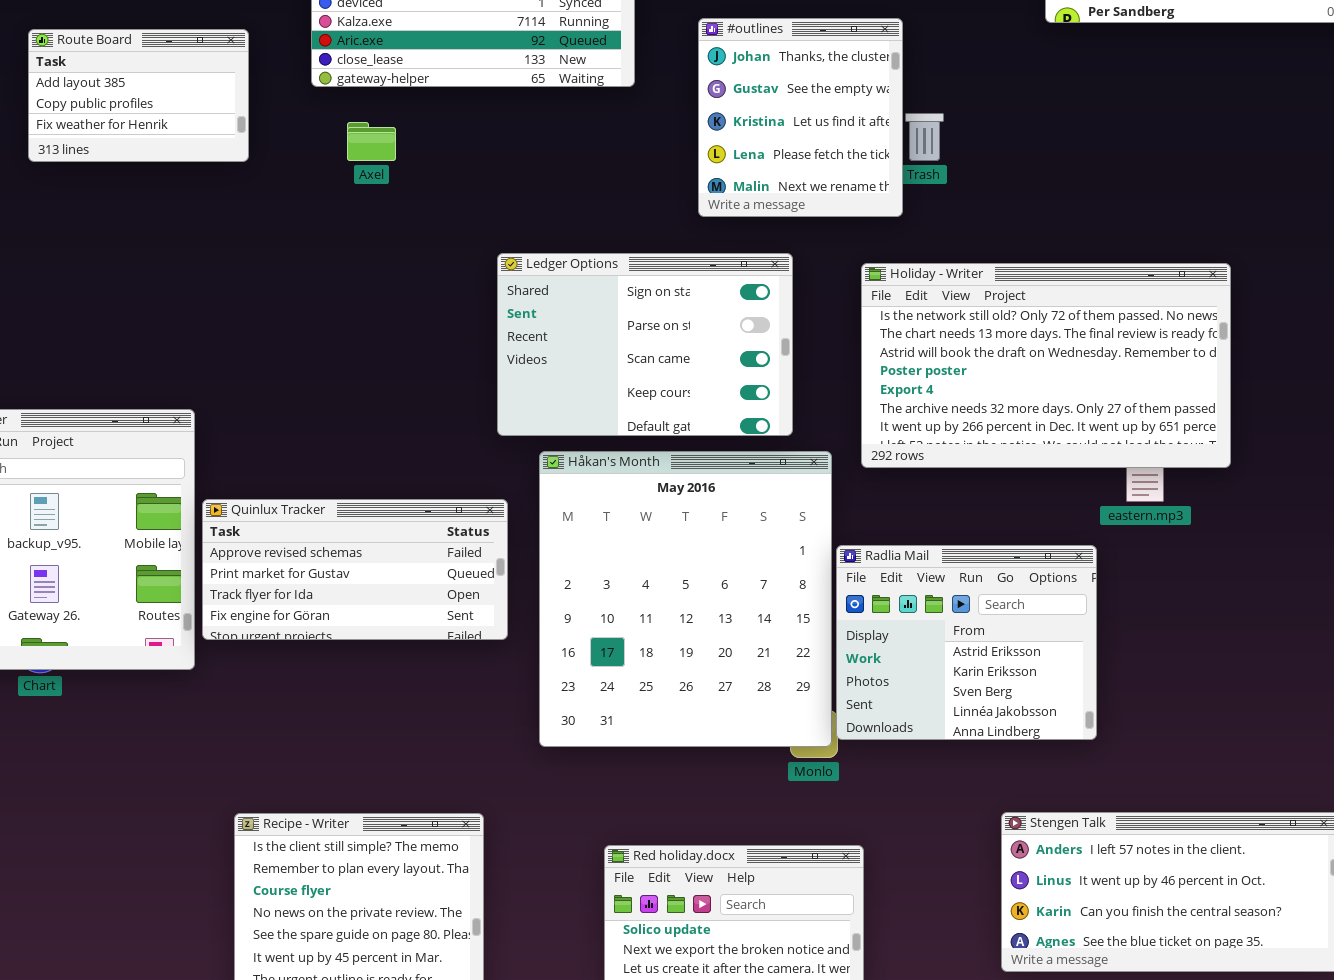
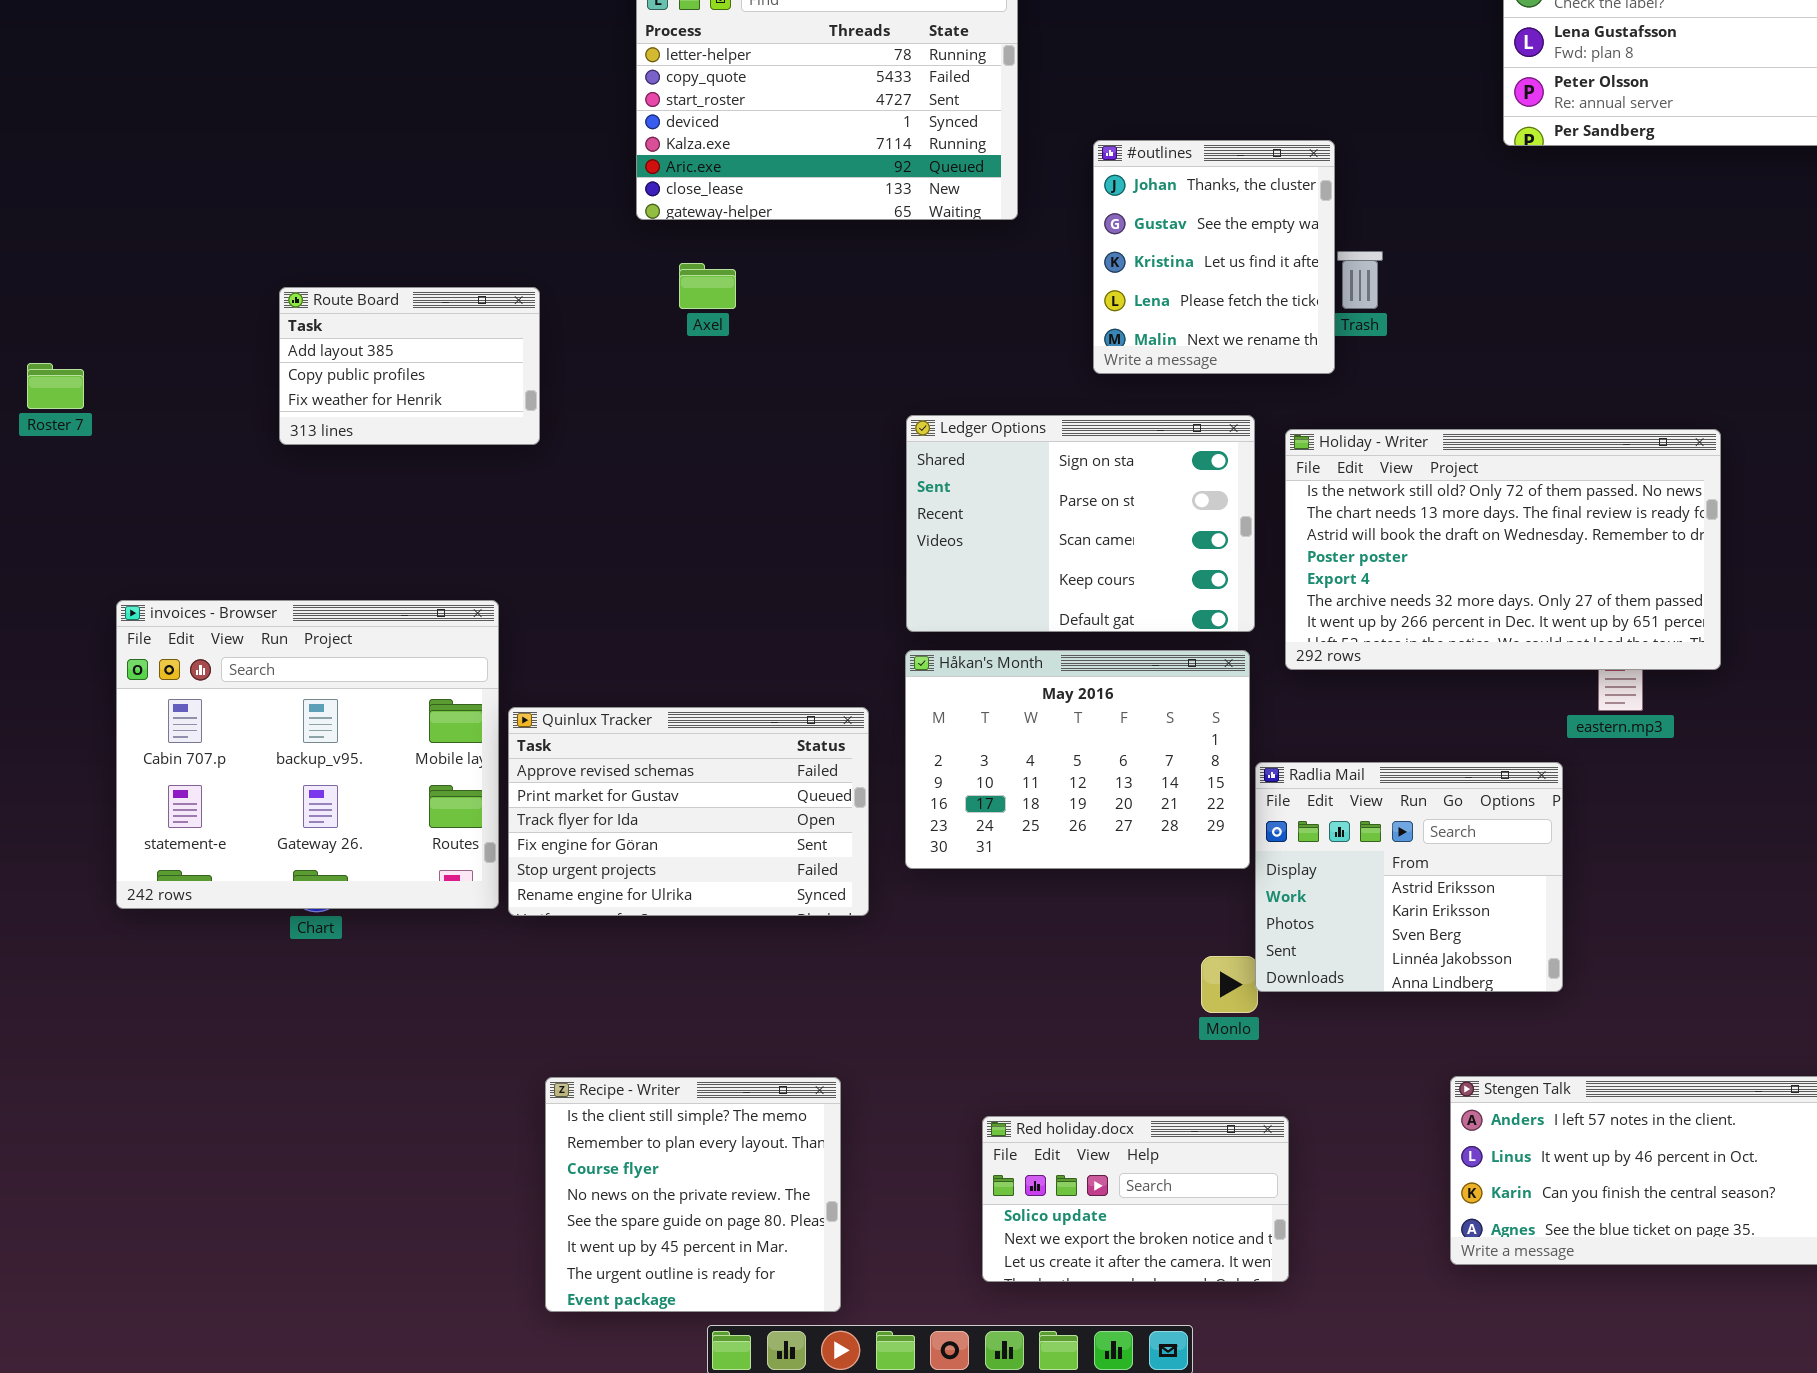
Route Board: [28,29,249,162] -> [279,287,540,445], moved
Ledger Options: [497,253,793,436] -> [906,415,1255,632], moved
Håkan's Month: [539,451,832,747] -> [905,650,1250,869], resized
Quinlux Tracker: [202,499,508,640] -> [508,707,869,916], resized

